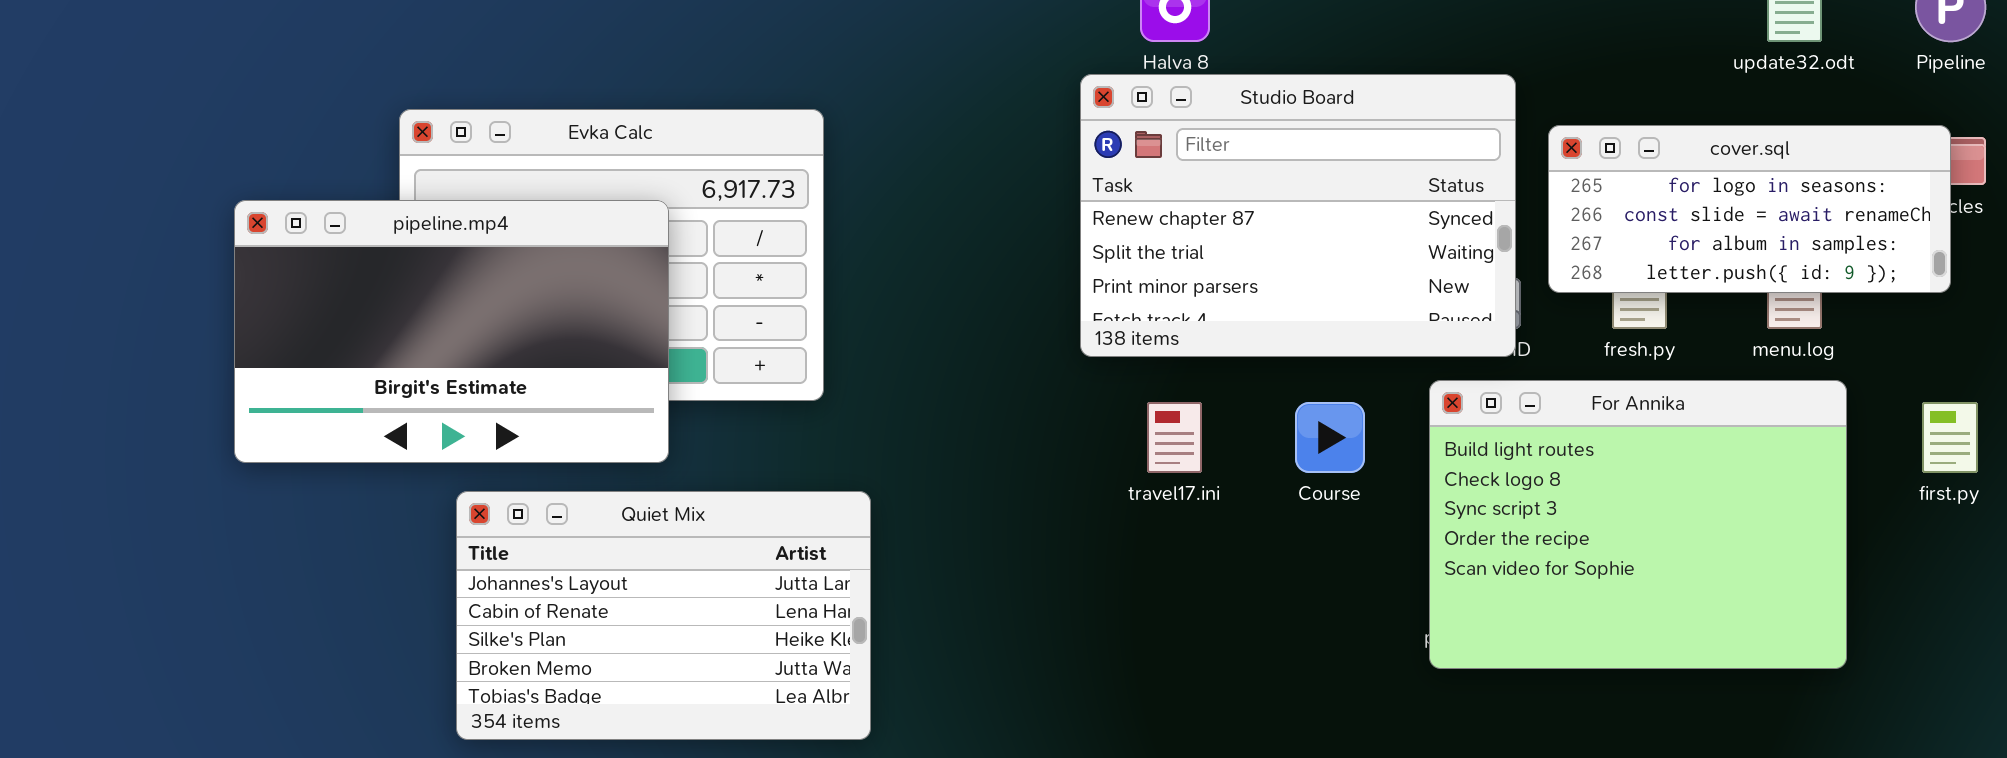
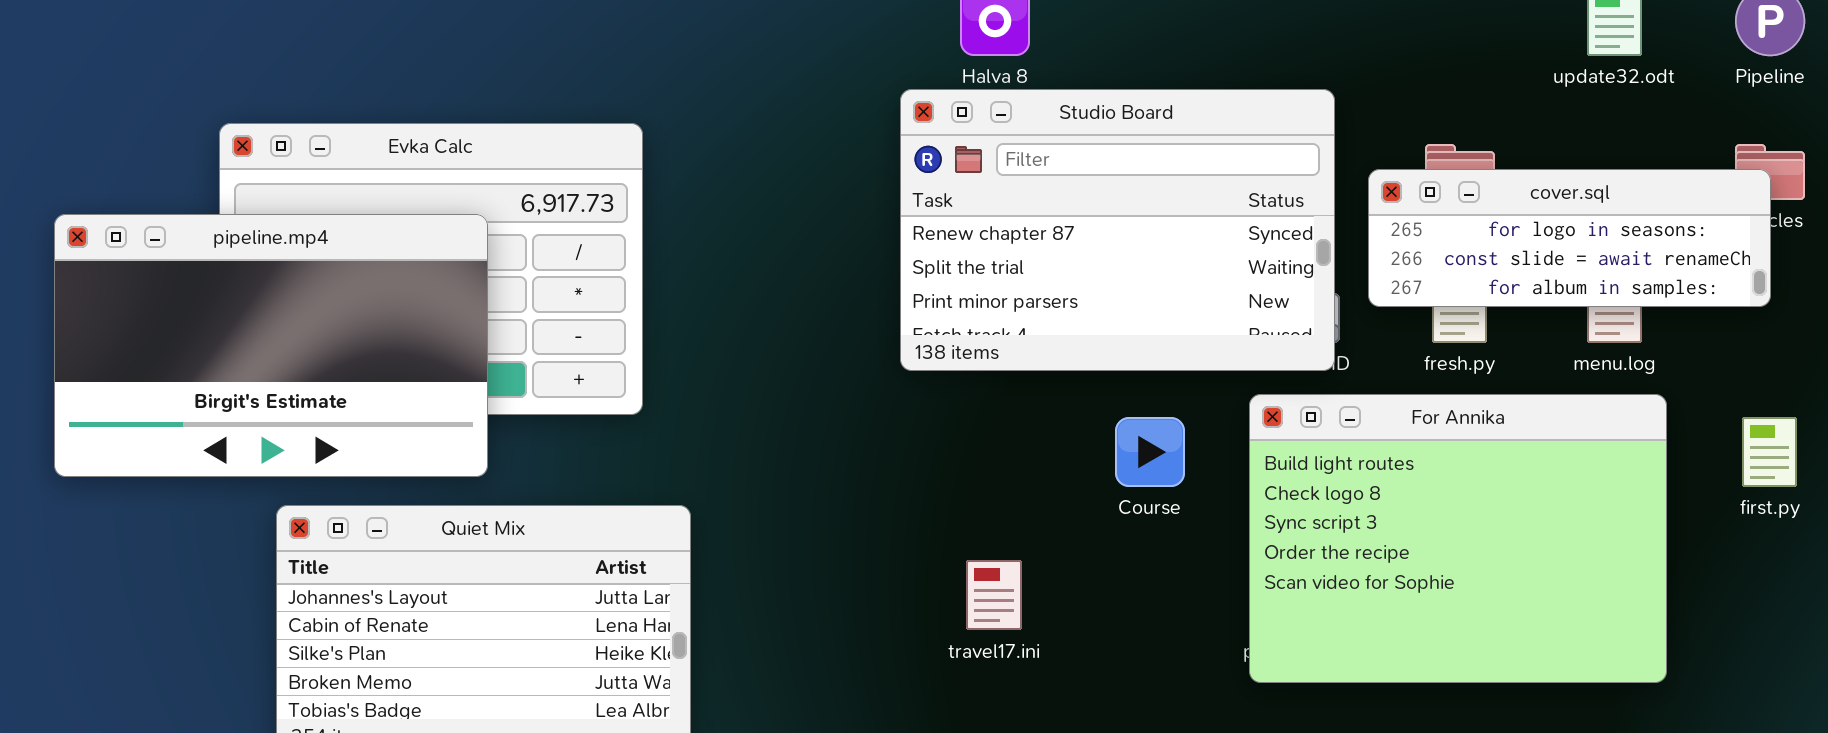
cover.sql: [1548,125,1951,293] -> [1368,169,1771,307], resized
travel17.ini: [1147,402,1202,473] -> [966,560,1022,630], moved

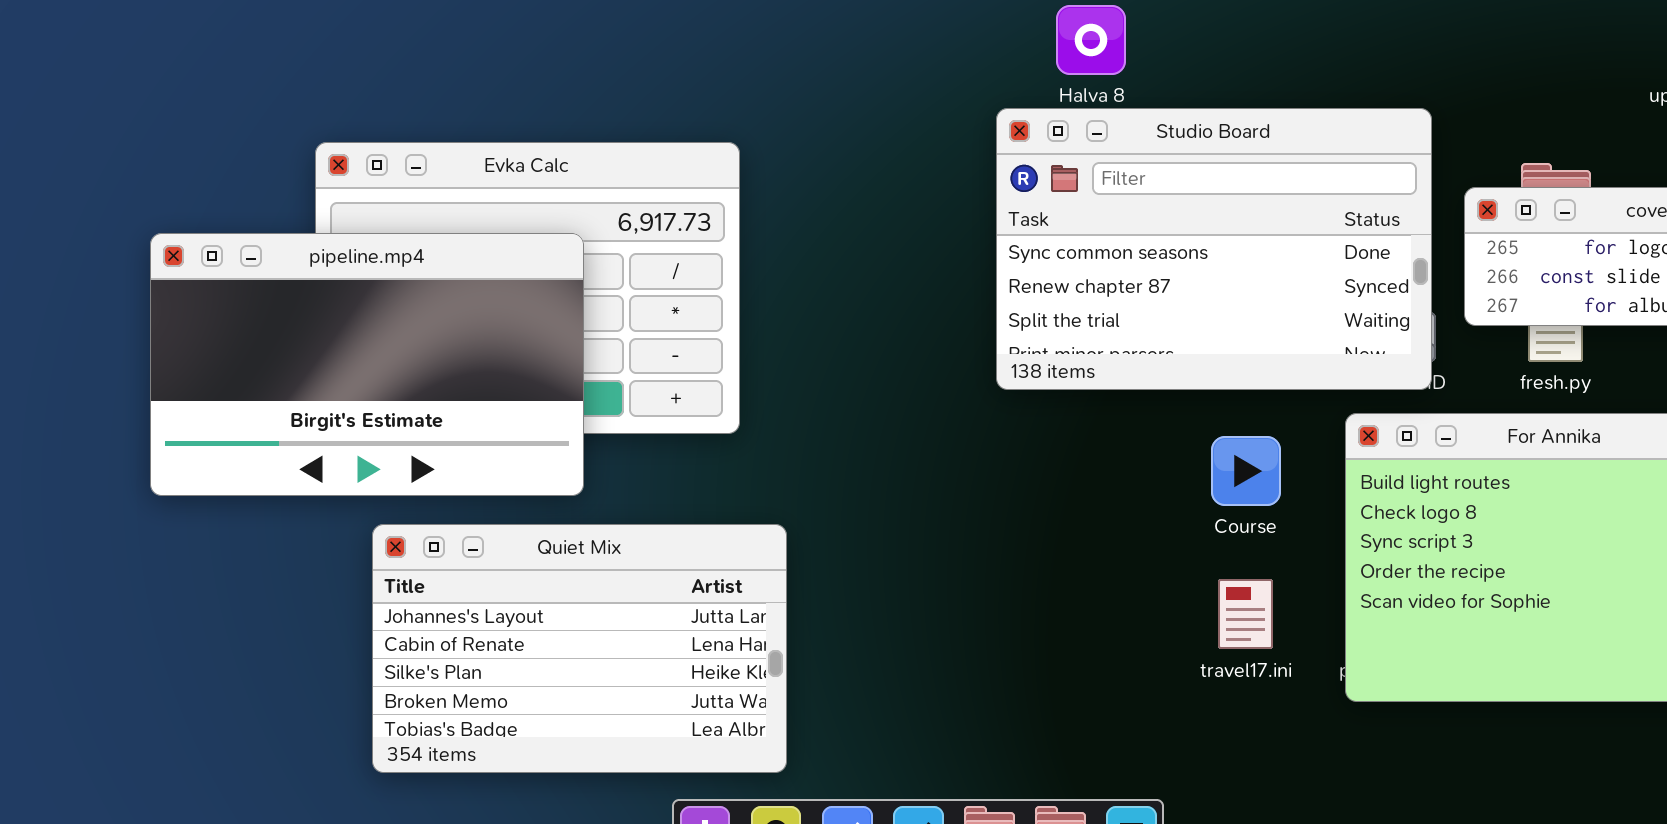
Studio Board: [900,89,1335,371] -> [996,108,1432,390], scrolled up 1 row
travel17.ini: [966,560,1022,630] -> [1218,579,1273,649], moved

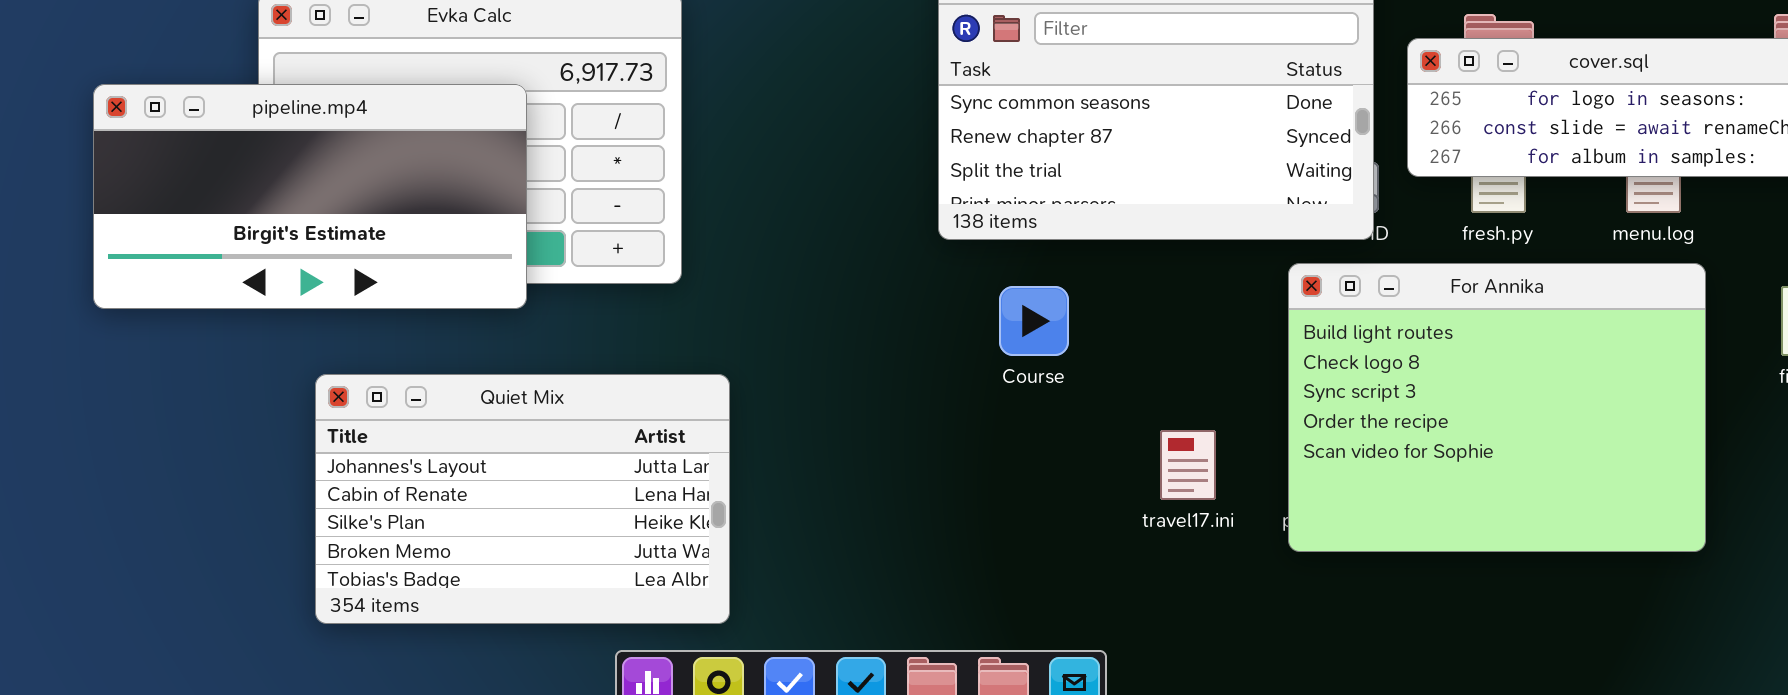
pipeline.mp4: [150,233,584,496] -> [93,84,527,309], resized
Course: [1211,436,1281,506] -> [999,286,1069,356], moved

